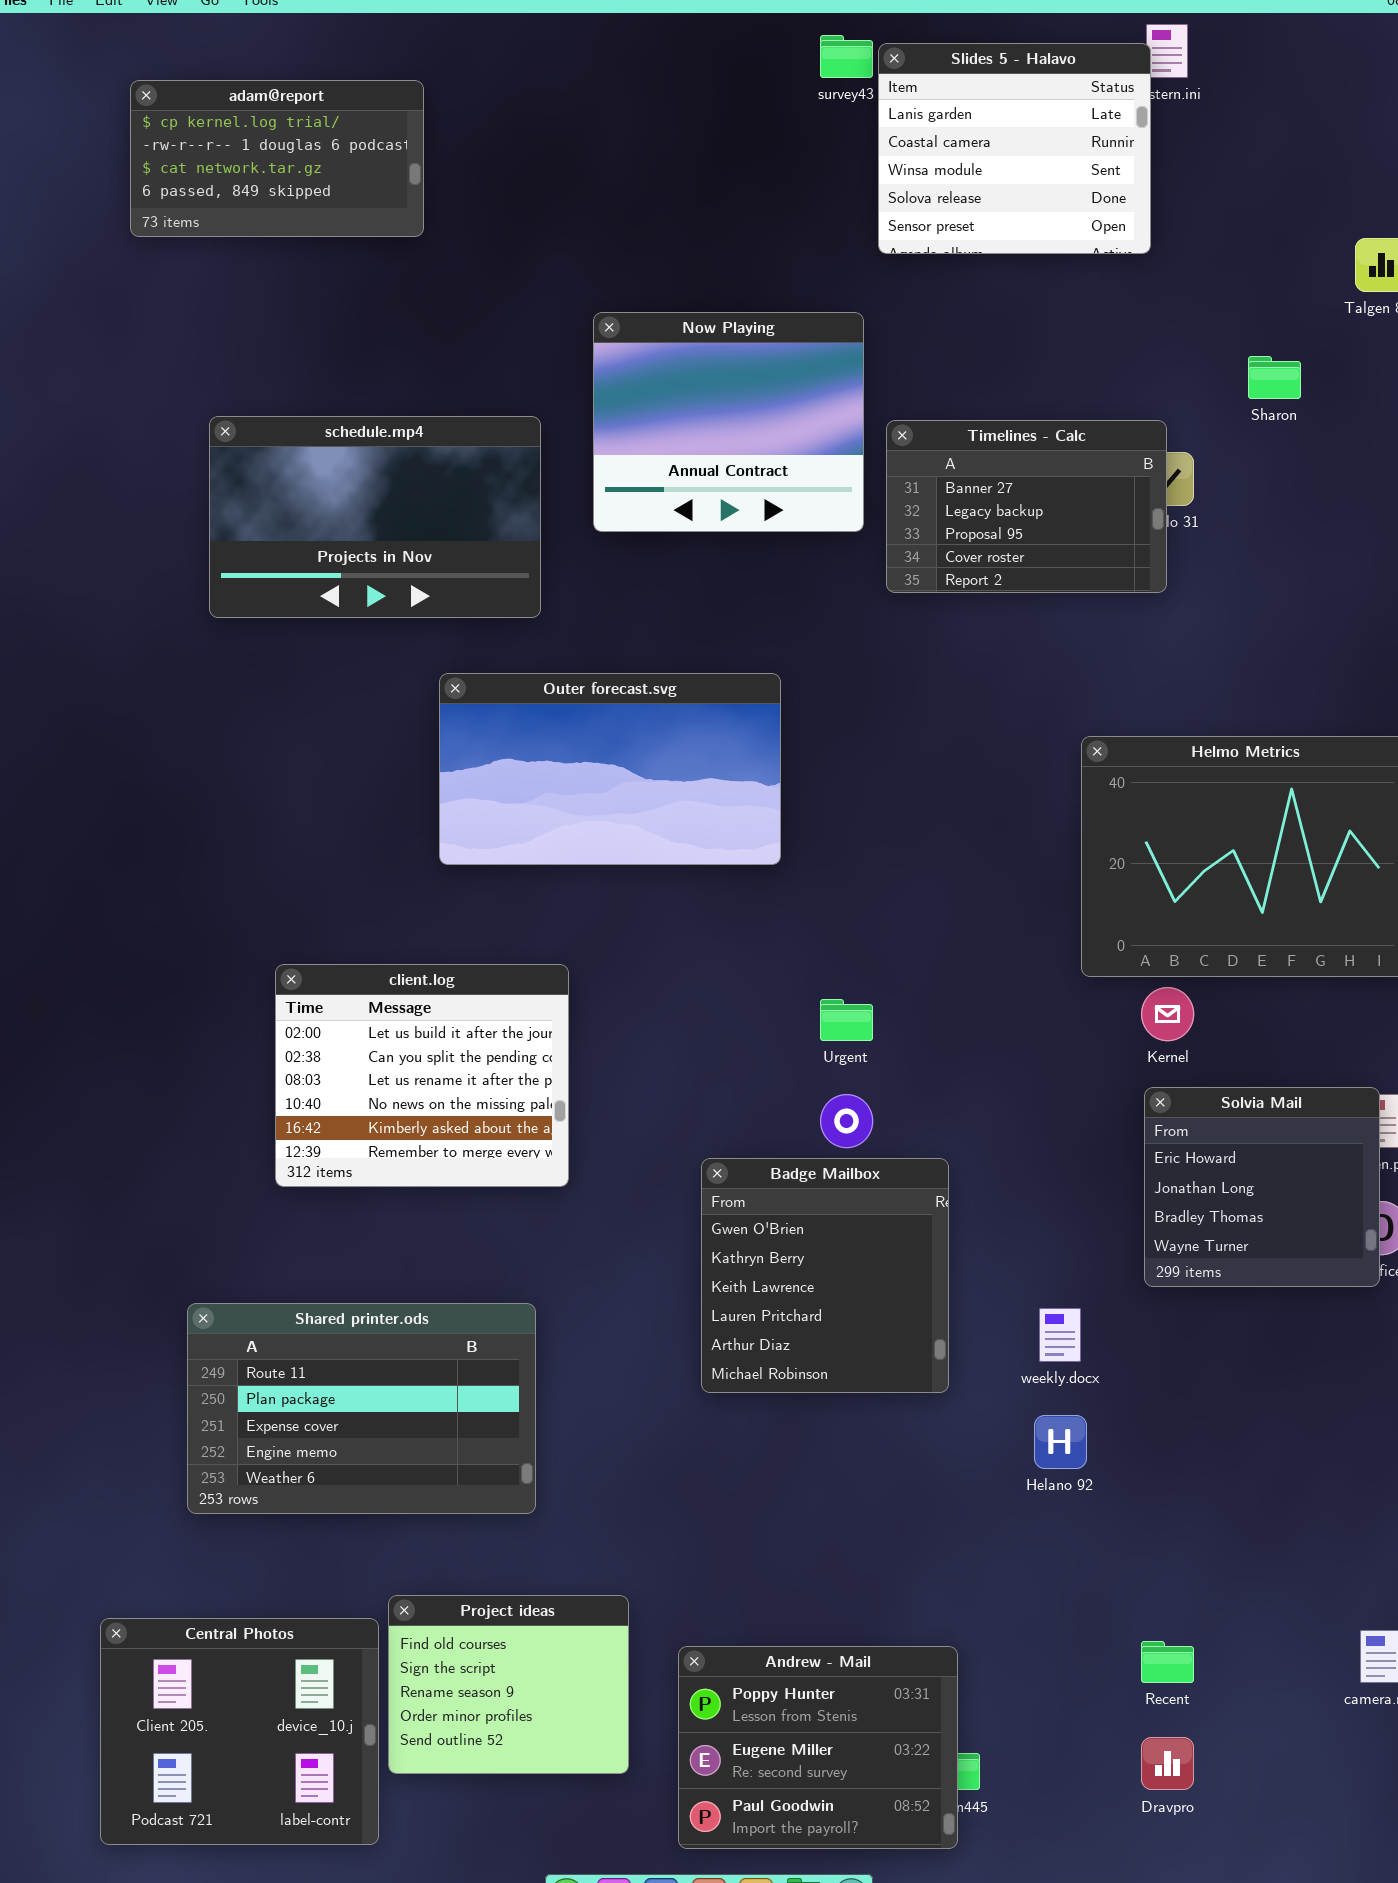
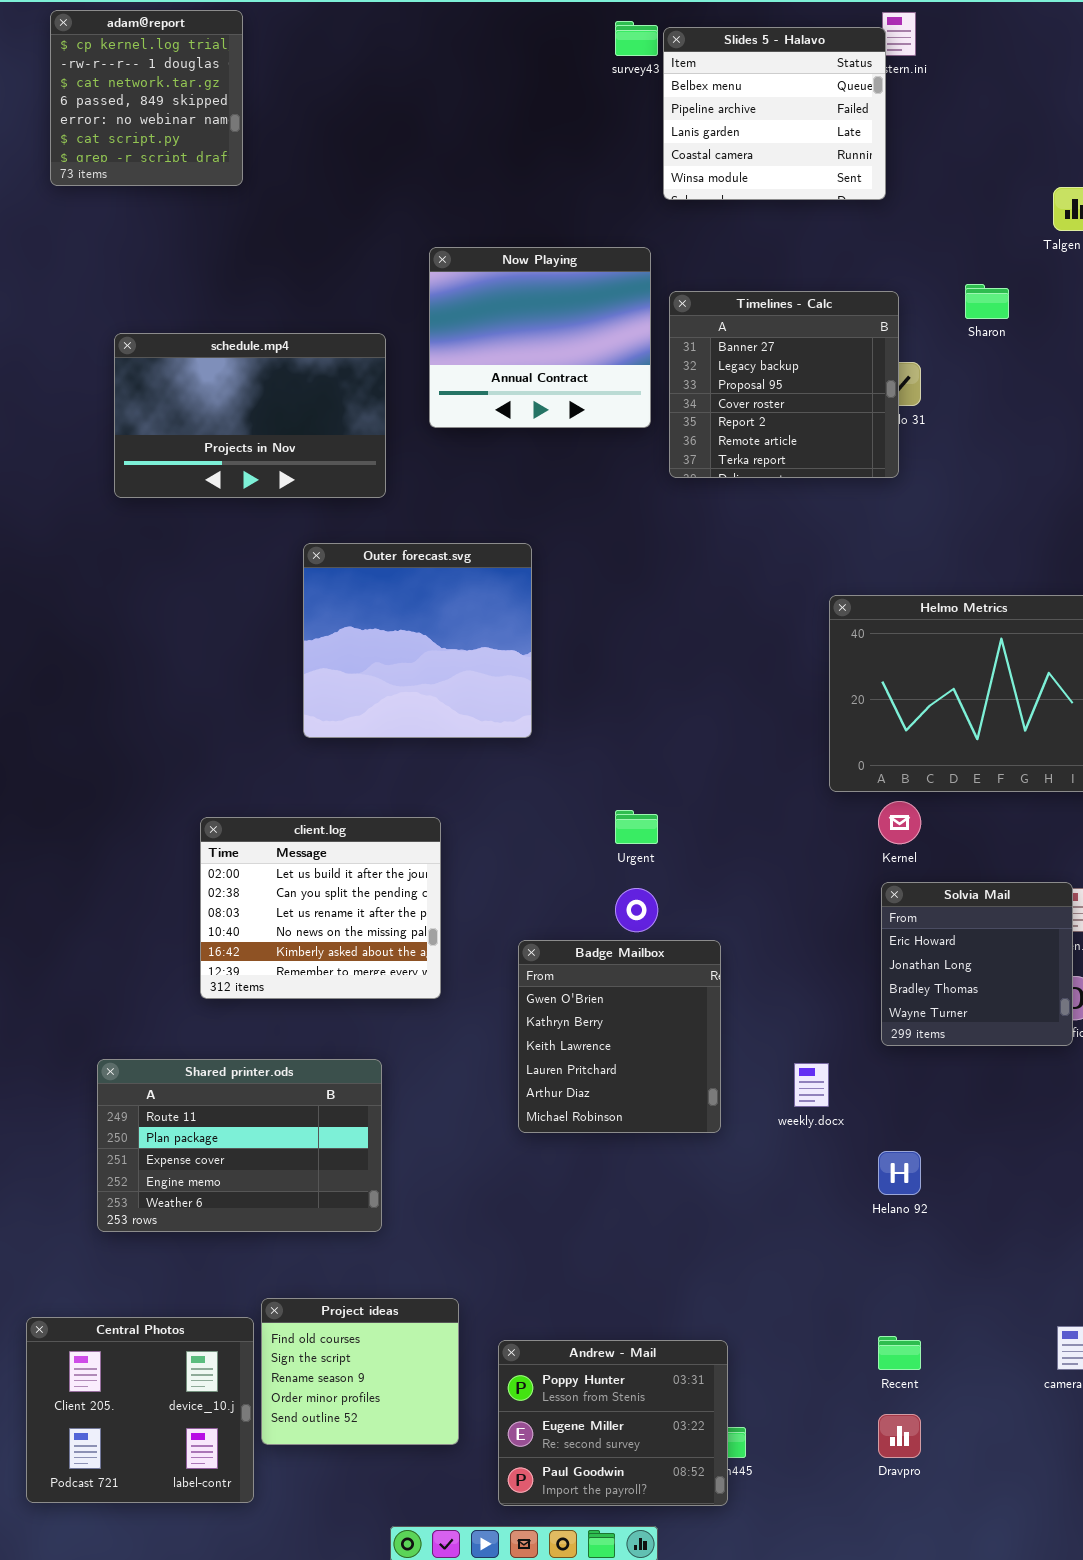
Slides 5 - Halavo: [878,43,1151,254] -> [663,27,886,200], scrolled up 2 rows
adam@report: [130,80,424,237] -> [50,10,243,186], resized
Timelines - Calc: [886,420,1167,593] -> [669,291,899,478], resized
Outer forecast.svg: [439,673,781,865] -> [303,543,532,738], resized
client.log: [275,964,569,1187] -> [200,817,441,999], moved
Helano 92: [1034,1415,1087,1469] -> [878,1151,921,1195], moved

